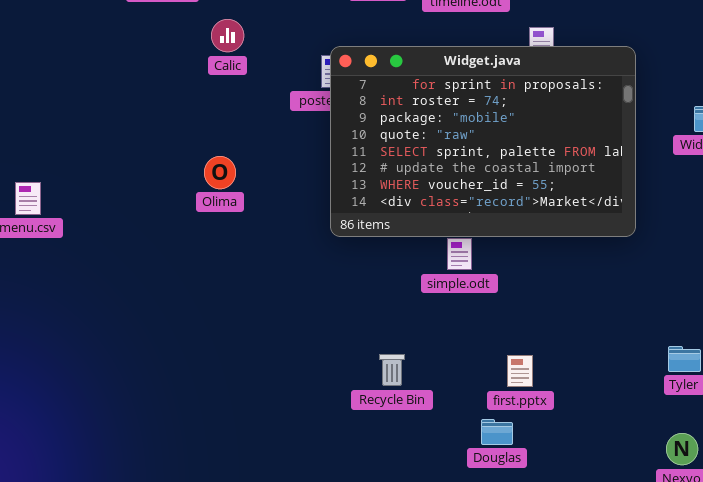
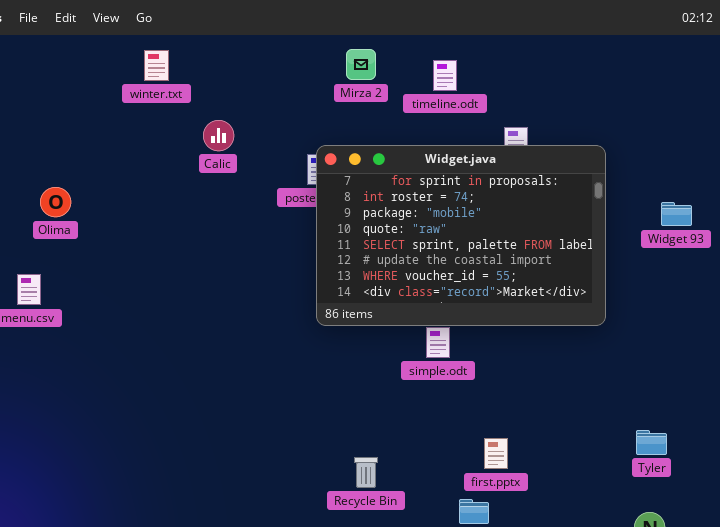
Olima: [204,156,236,189] -> [40,187,71,217], moved
Recycle Bin: [379,354,405,386] -> [354,457,378,488], moved

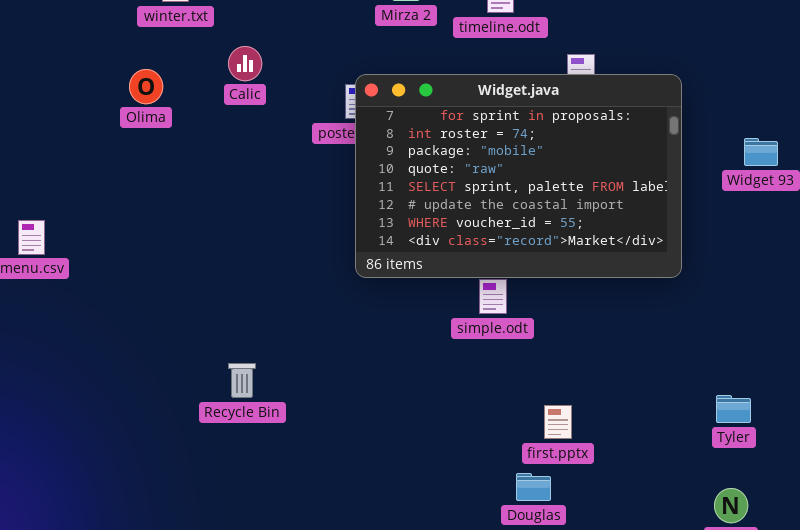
Olima: [40,187,71,217] -> [129,69,163,104], moved
Recycle Bin: [354,457,378,488] -> [228,363,256,398], moved

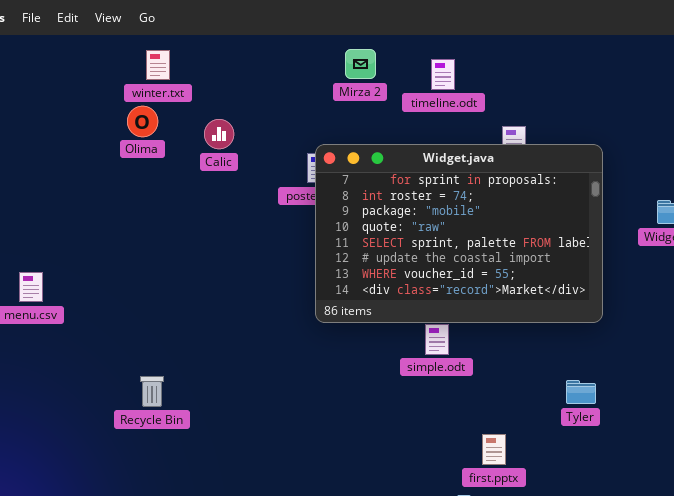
Olima: [129,69,163,104] -> [127,106,158,137], moved
Recycle Bin: [228,363,256,398] -> [140,376,164,407], moved
Tyler: [716,395,751,423] -> [566,380,596,404], moved

